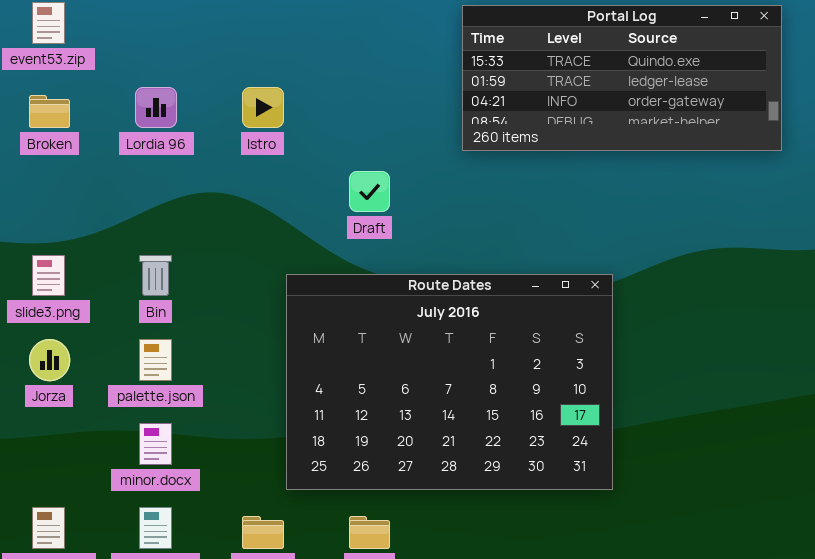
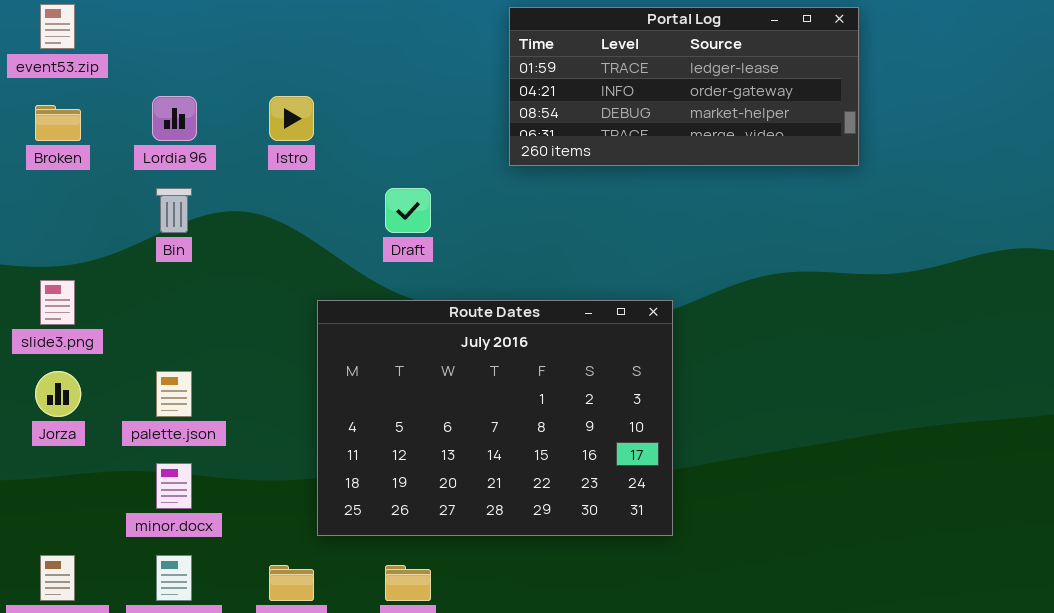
Portal Log: [462,5,782,151] -> [509,7,859,166], scrolled down 1 row
Bin: [139,255,172,296] -> [156,188,192,233], moved

